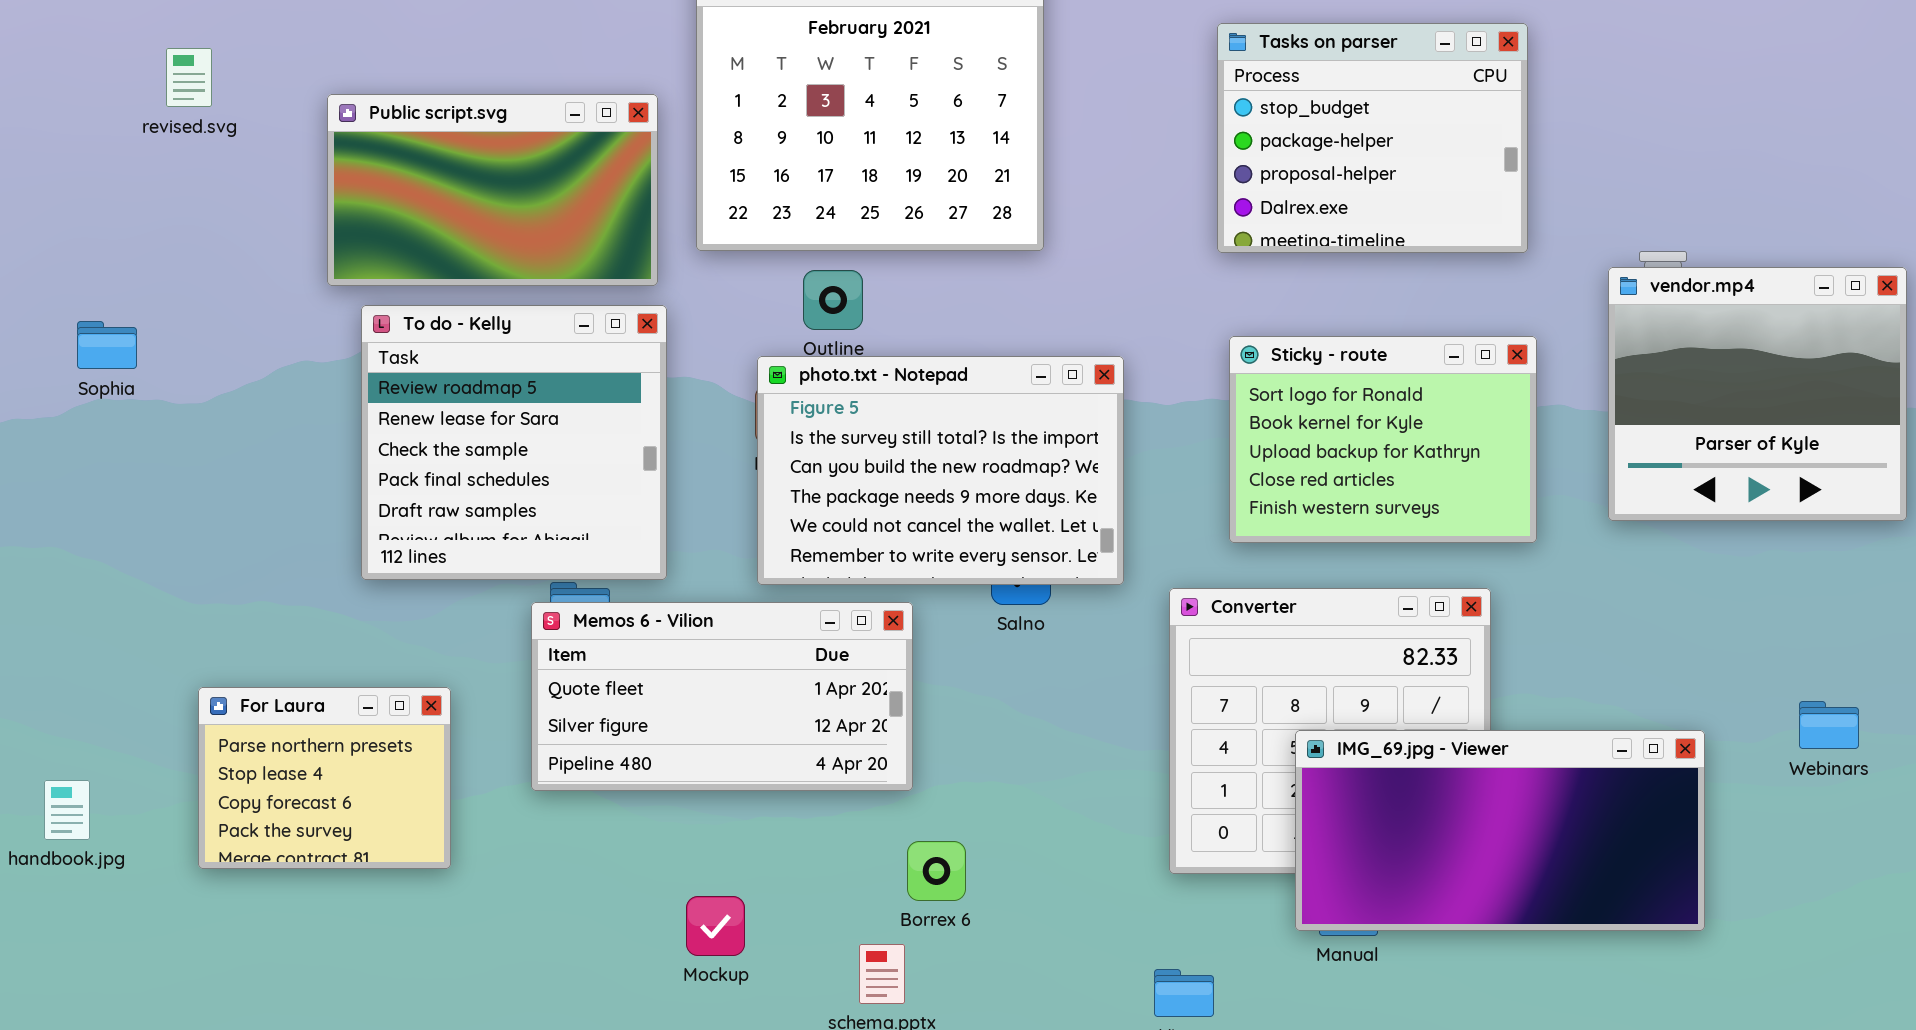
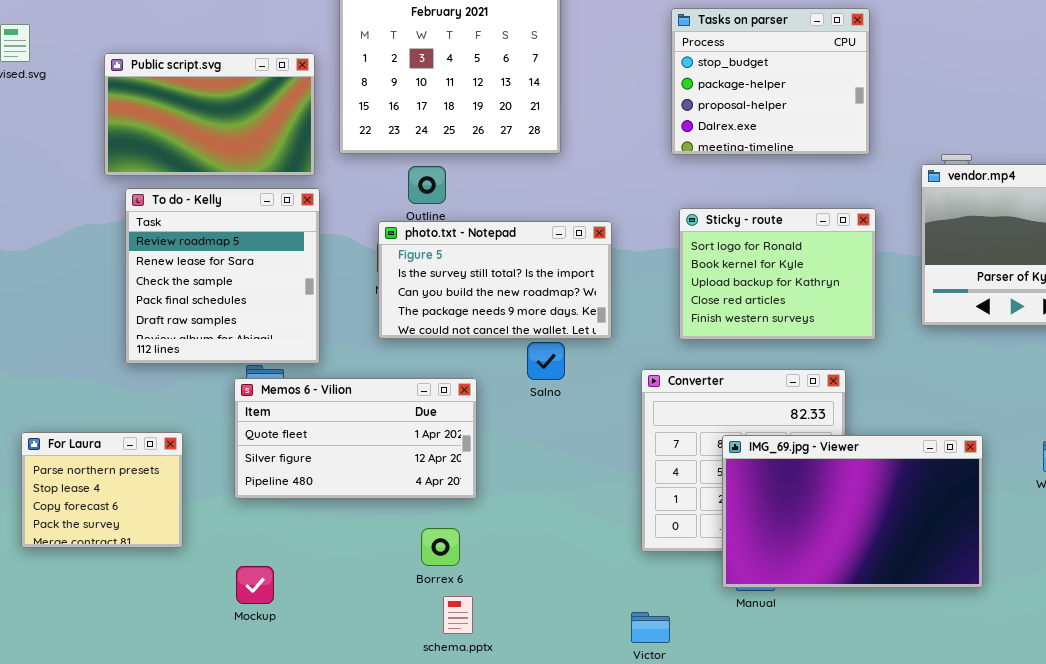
photo.txt - Notepad: [757,356,1124,585] -> [378,221,612,339], resized
IMG_69.jpg - Viewer: [1295,730,1705,931] -> [722,435,983,588], resized
Borrex 6: [907,841,966,901] -> [421,528,460,566], moved
Mockup: [686,896,745,956] -> [236,566,274,604], moved

